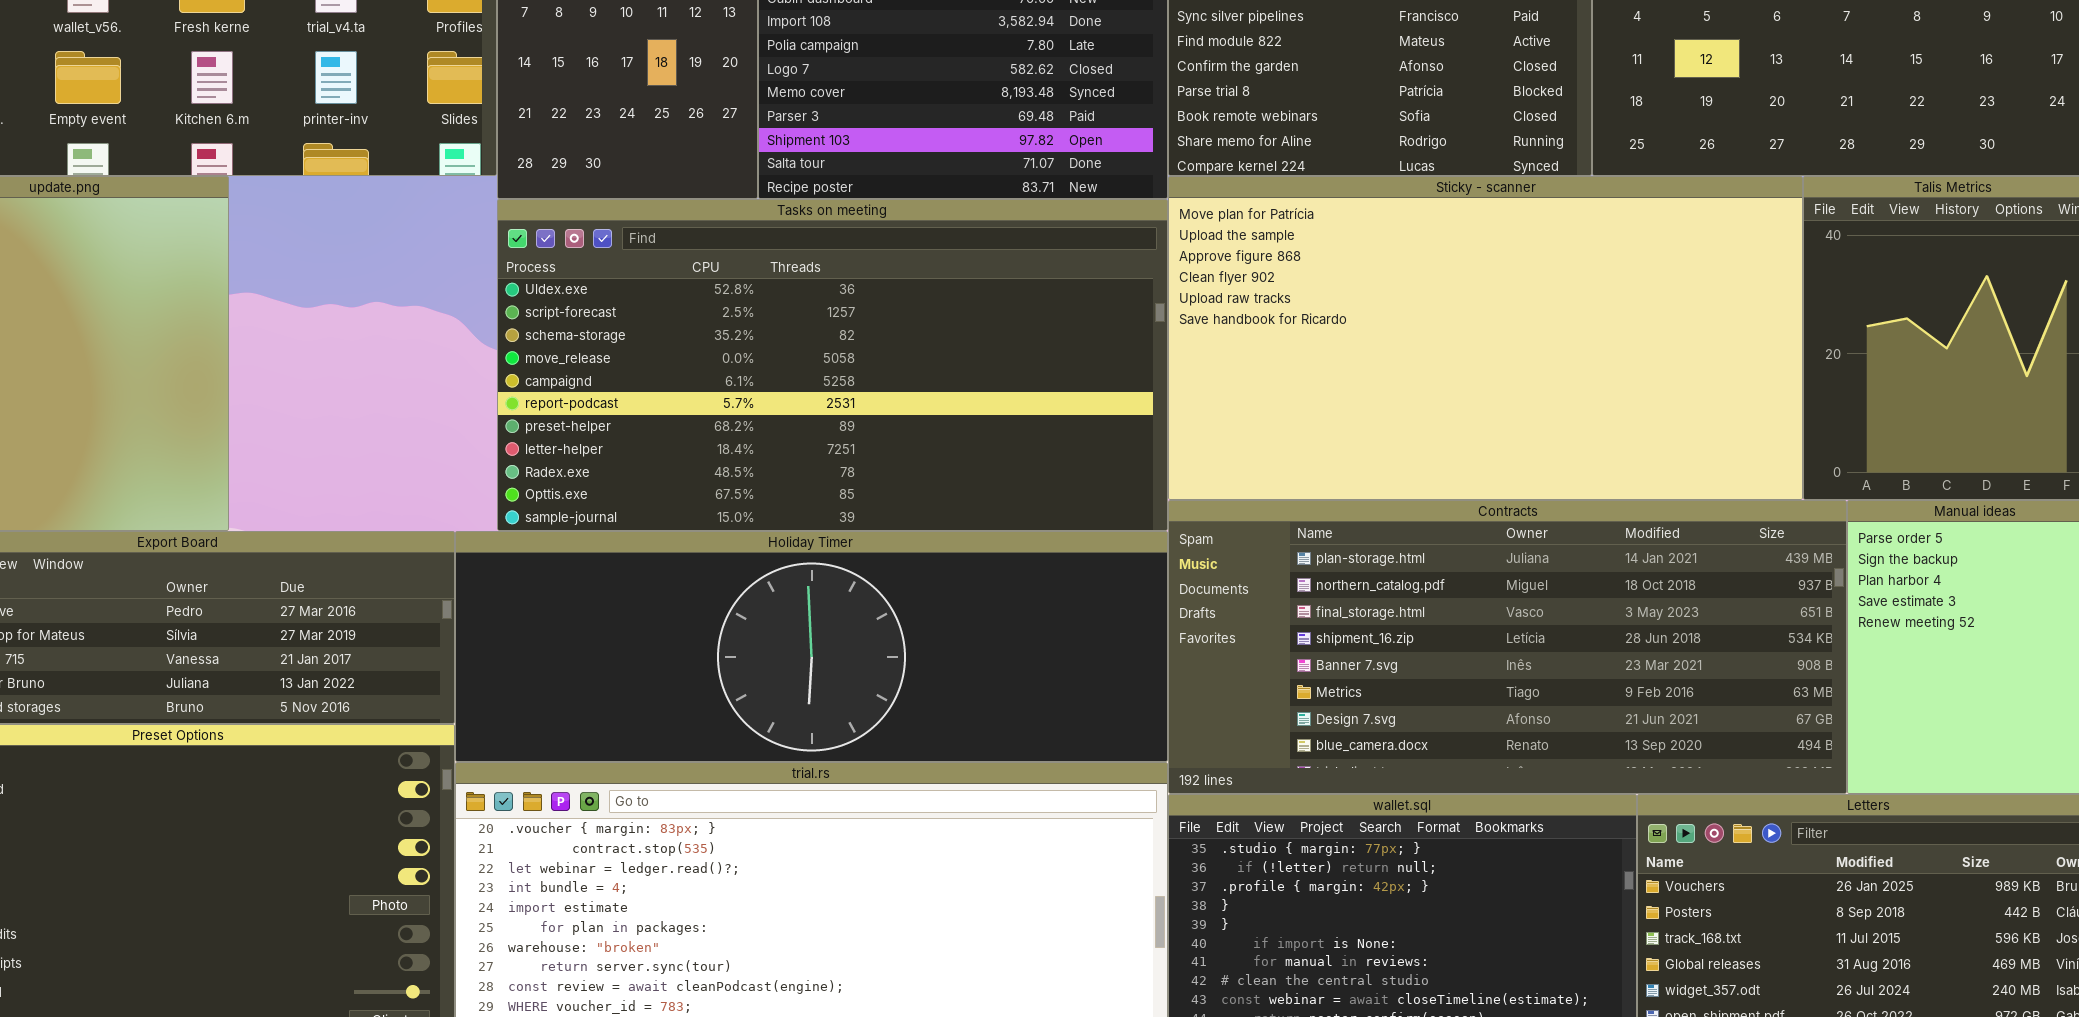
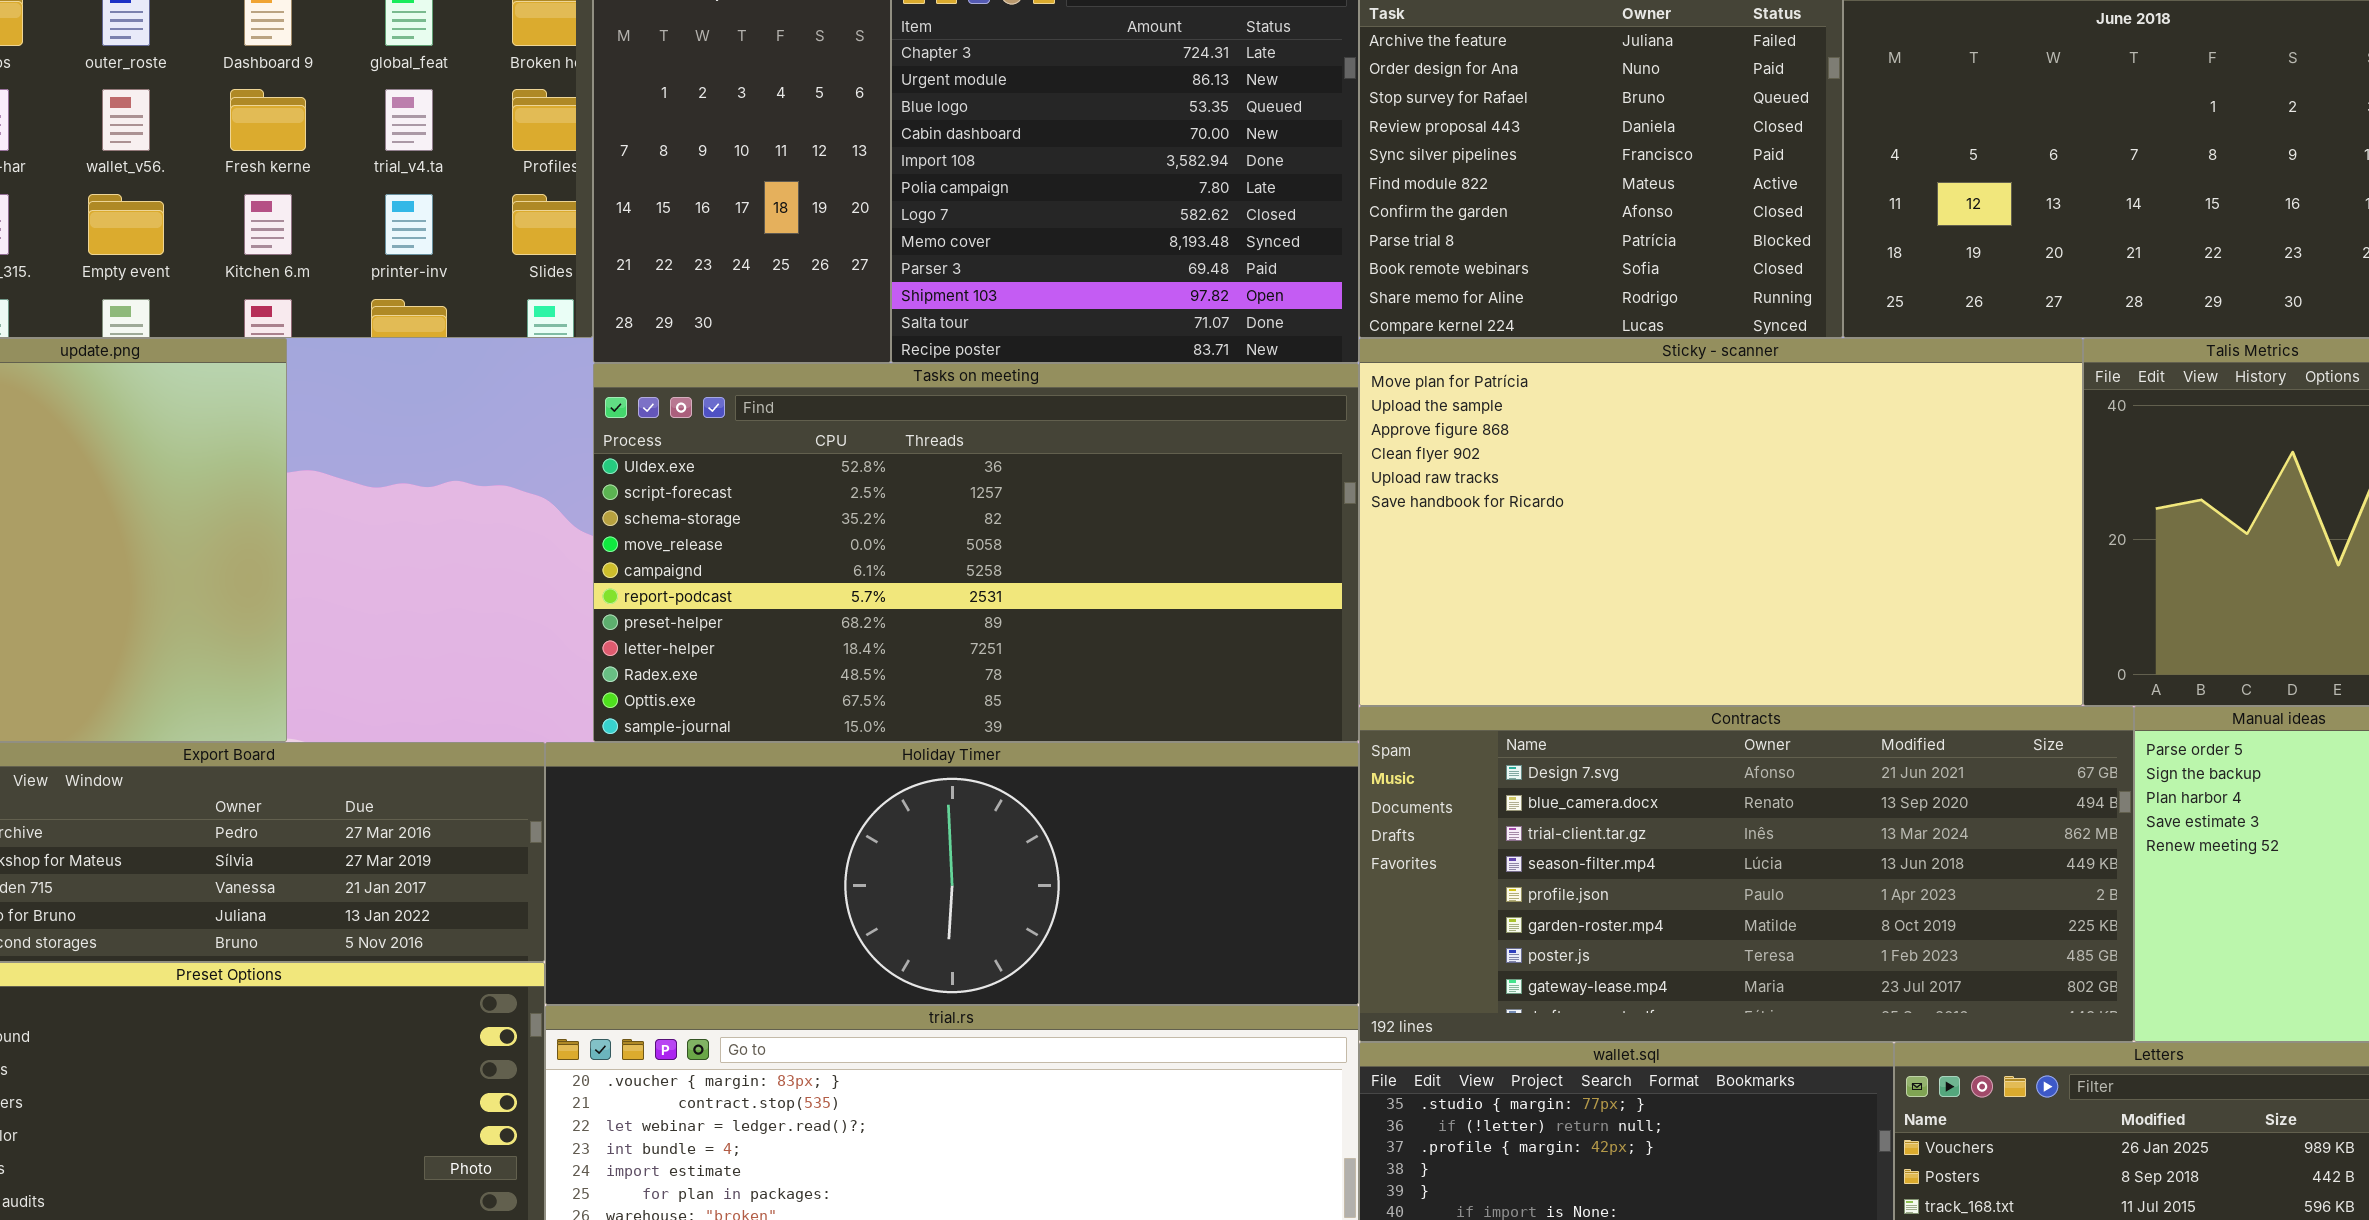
Contracts: [1168,500,1847,794] -> [1359,706,2134,1042], scrolled down 6 rows

